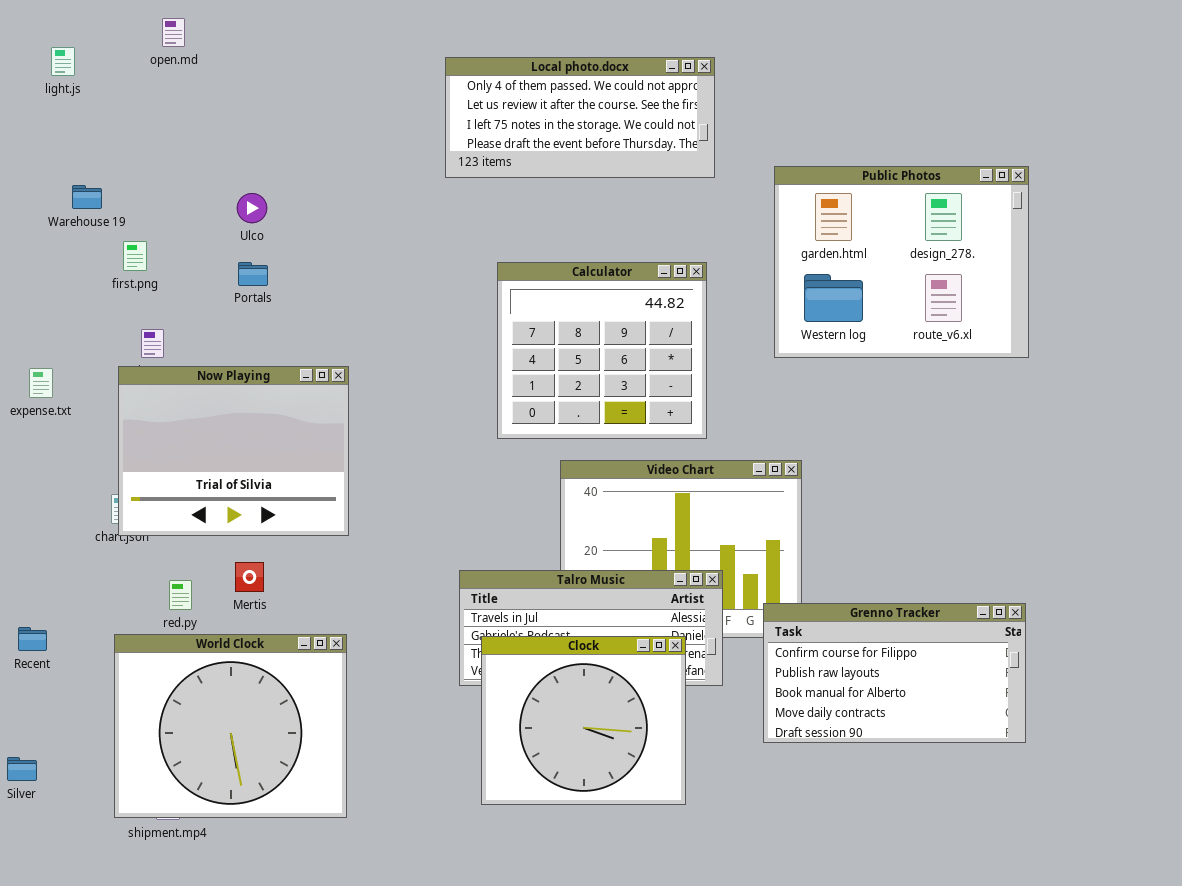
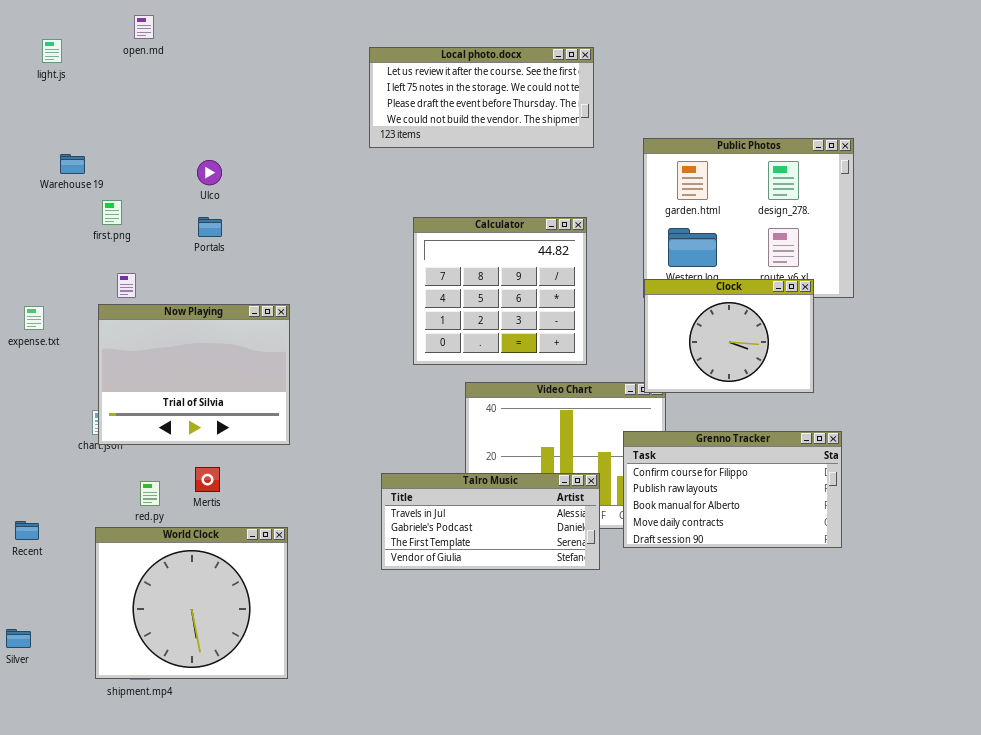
Local photo.docx: [445,57,715,178] -> [369,47,594,148], scrolled down 1 row
Grenno Tracker: [763,603,1026,743] -> [623,431,842,548], moved
Clock: [481,636,686,805] -> [644,279,814,393], moved, resized

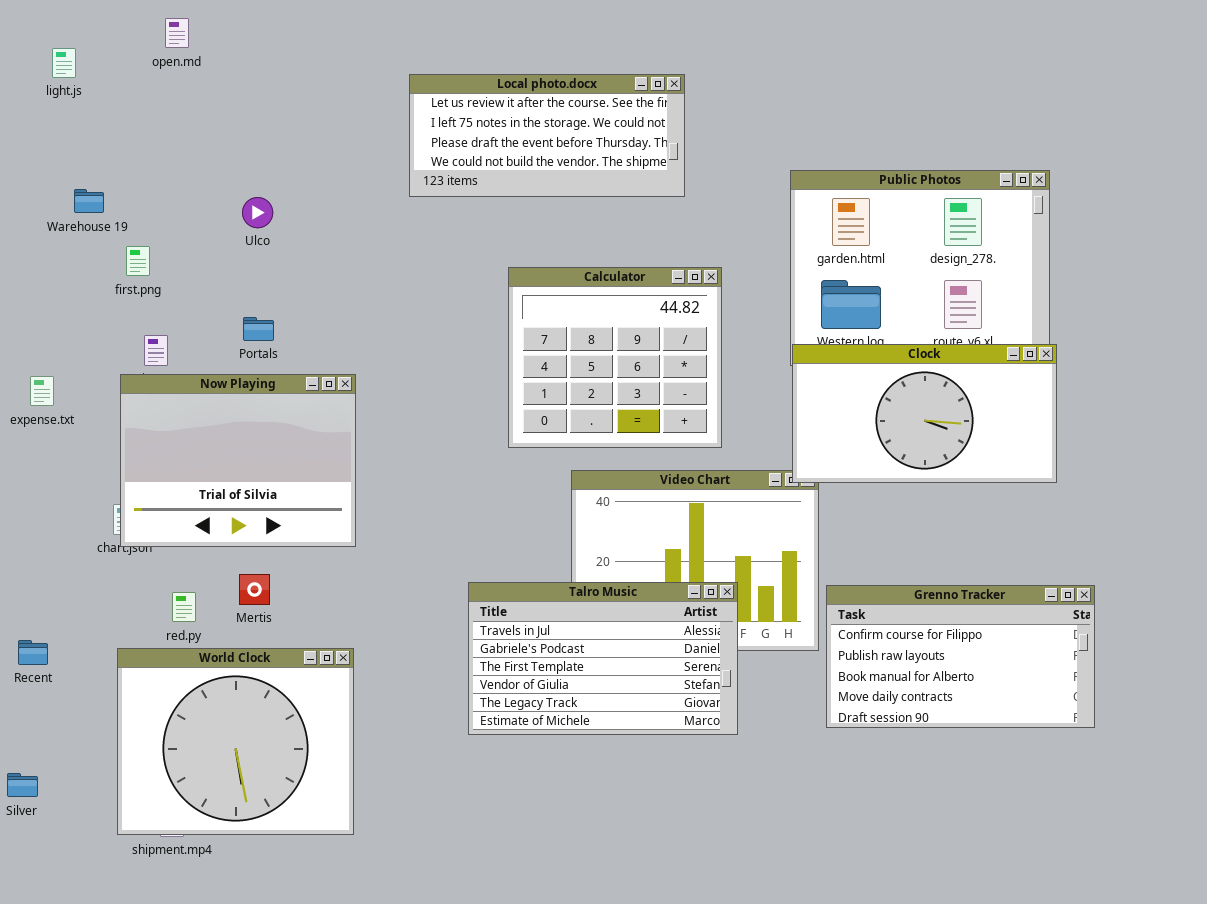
Local photo.docx: [369,47,594,148] -> [409,74,685,197], moved
Portals: [198,217,222,237] -> [243,317,274,341], moved
Clock: [644,279,814,393] -> [792,344,1057,483], resized
Grenno Tracker: [623,431,842,548] -> [826,585,1095,728], moved
Talro Music: [381,473,600,570] -> [468,582,738,735], resized

